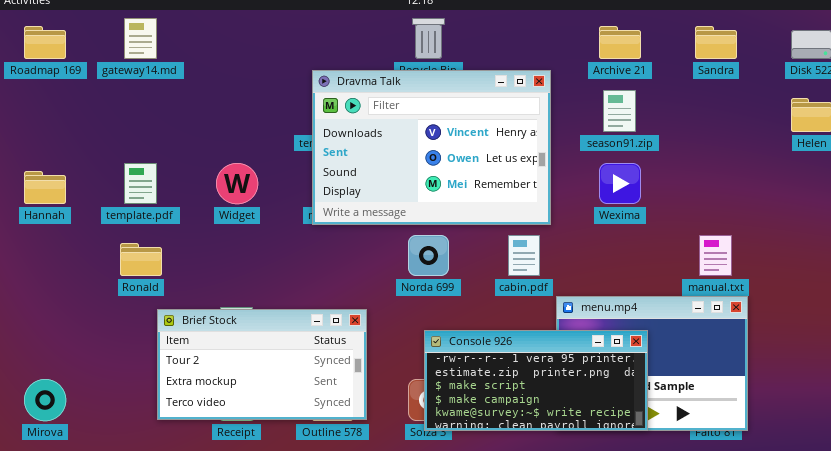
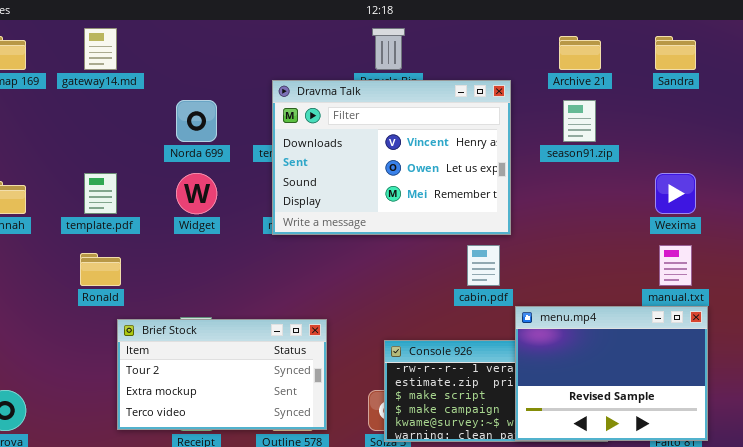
Wexima: [599,163,641,204] -> [655,173,696,214], moved
Norda 699: [408,235,449,276] -> [176,100,217,142], moved
menu.mp4: [556,296,748,431] -> [515,306,708,441], raised

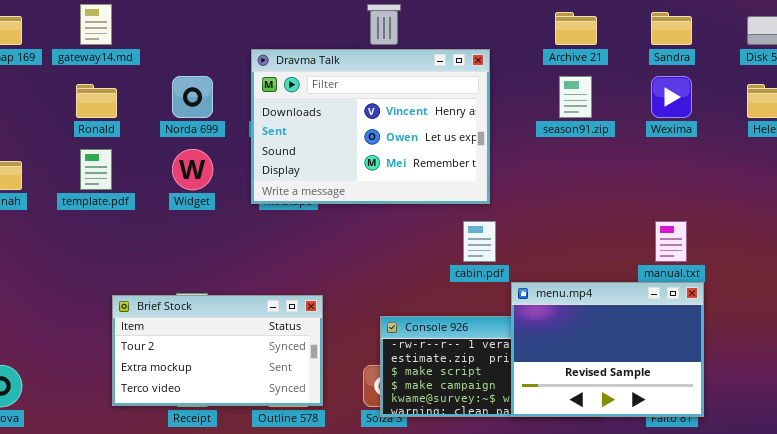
Dravma Talk: [272,80,511,235] -> [251,49,490,204], moved
Wexima: [655,173,696,214] -> [651,76,692,118], moved
Ronald: [80,253,121,286] -> [76,84,117,118], moved

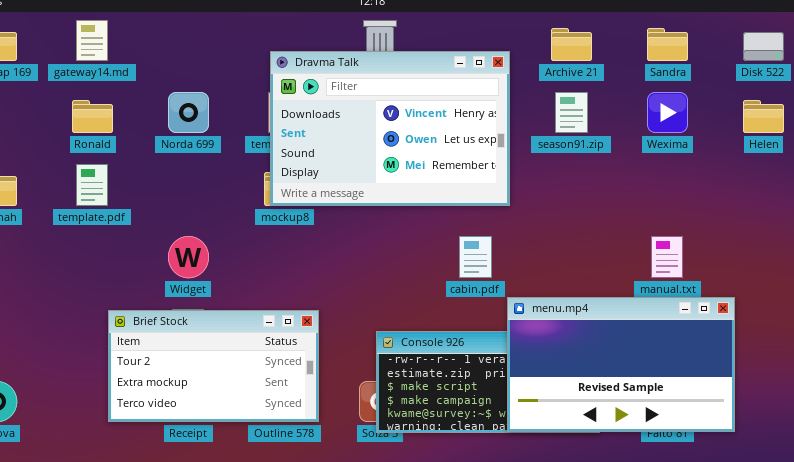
Dravma Talk: [251,49,490,204] -> [270,51,510,206], moved
Widget: [172,149,213,190] -> [168,236,209,278], moved
menu.mp4: [511,282,704,417] -> [507,297,735,432], resized

